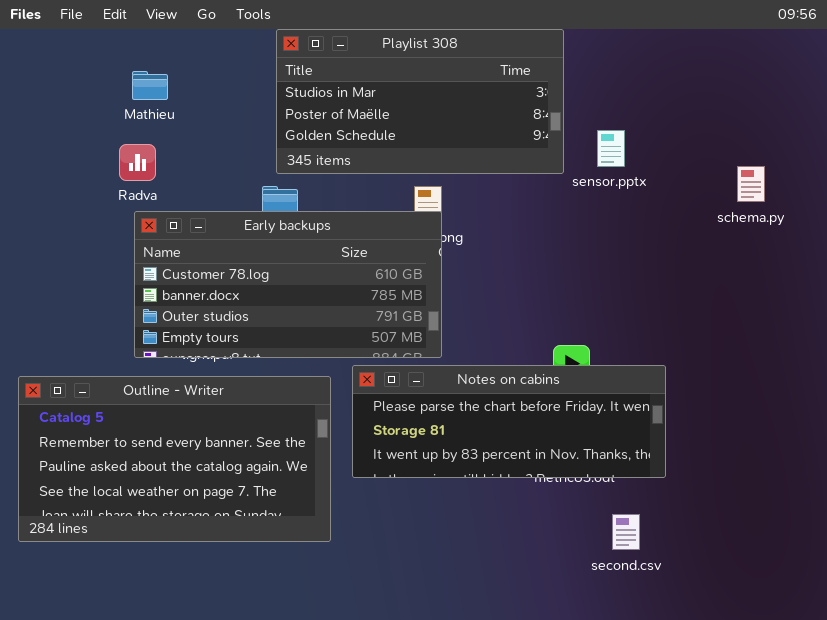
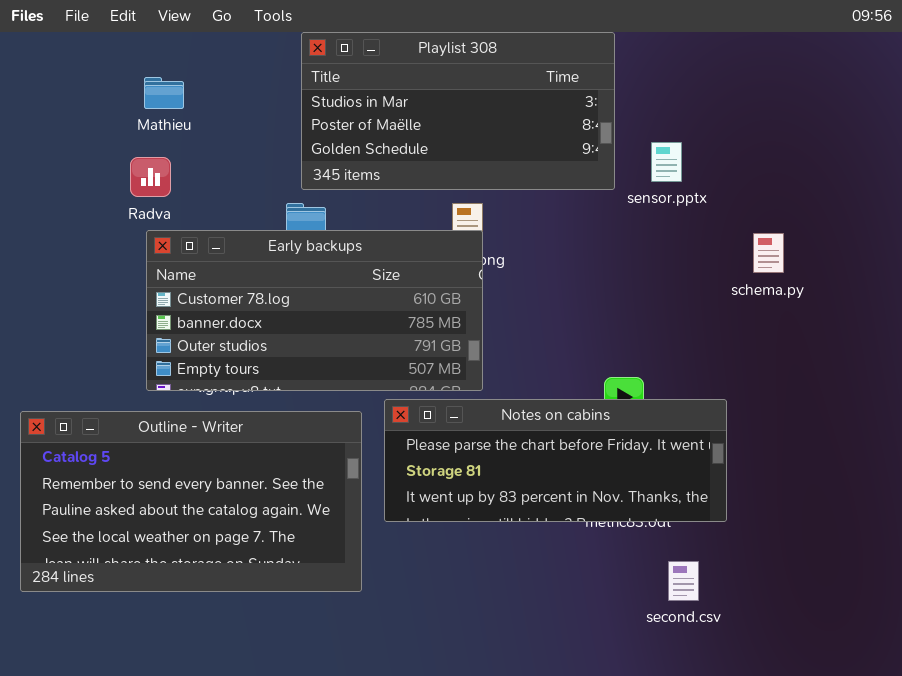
schema.py: [737,166,765,202] -> [753,233,784,273], moved

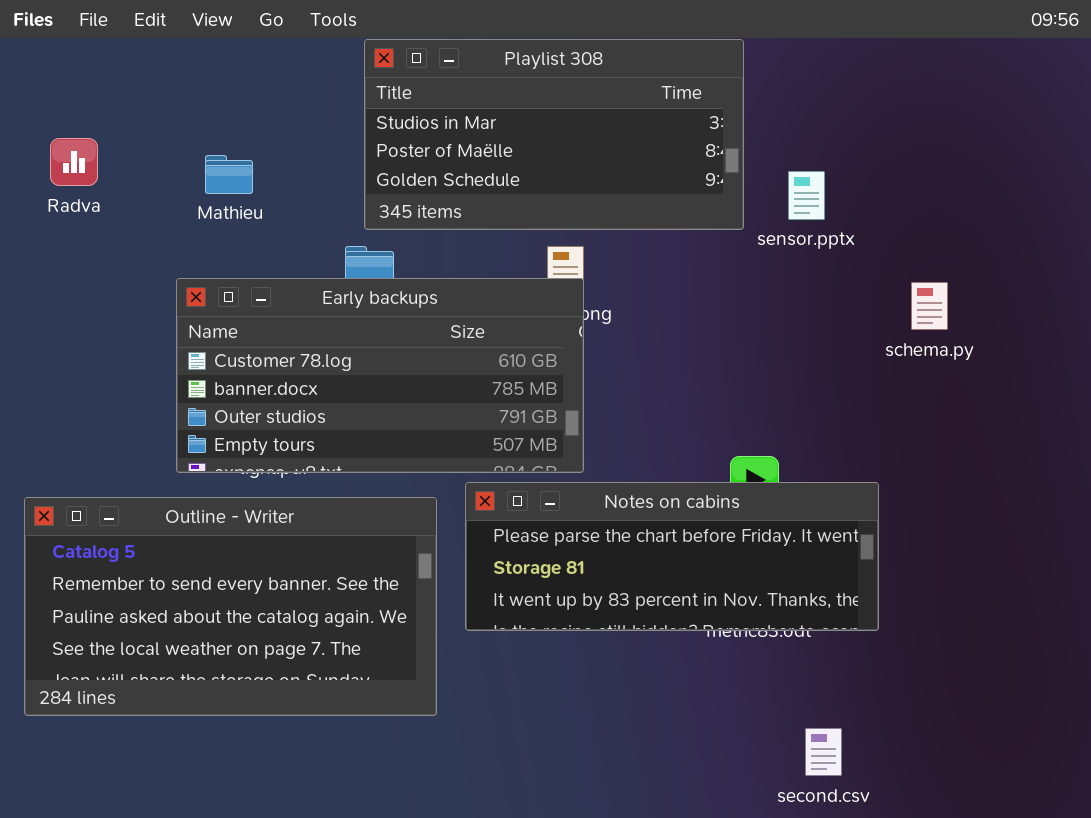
Mathieu: [144,77,184,109] -> [205,155,253,194], moved
Radva: [130,157,171,197] -> [50,138,98,186], moved
second.csv: [668,561,699,601] -> [805,728,842,776], moved

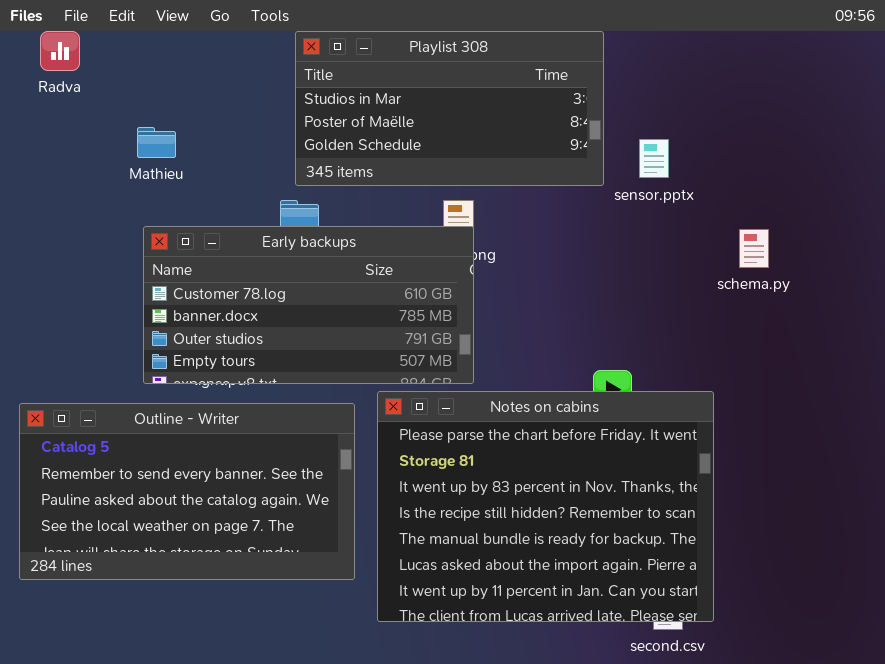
Radva: [50,138,98,186] -> [40,31,80,71], moved
Mathieu: [205,155,253,194] -> [137,127,176,158], moved
Notes on cabins: [465,482,879,631] -> [377,391,714,622], resized

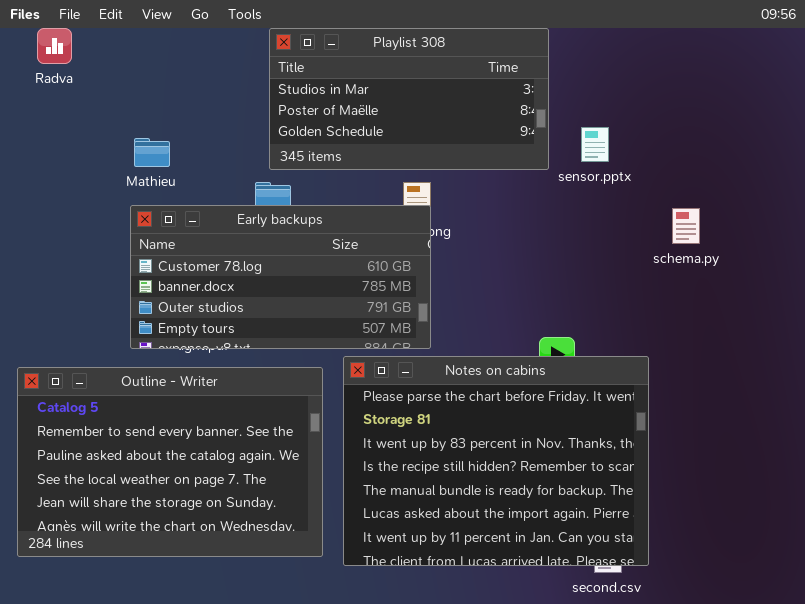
Mathieu: [137,127,176,158] -> [134,138,170,167], moved
Outline - Writer: [19,403,355,580] -> [17,367,323,557], resized

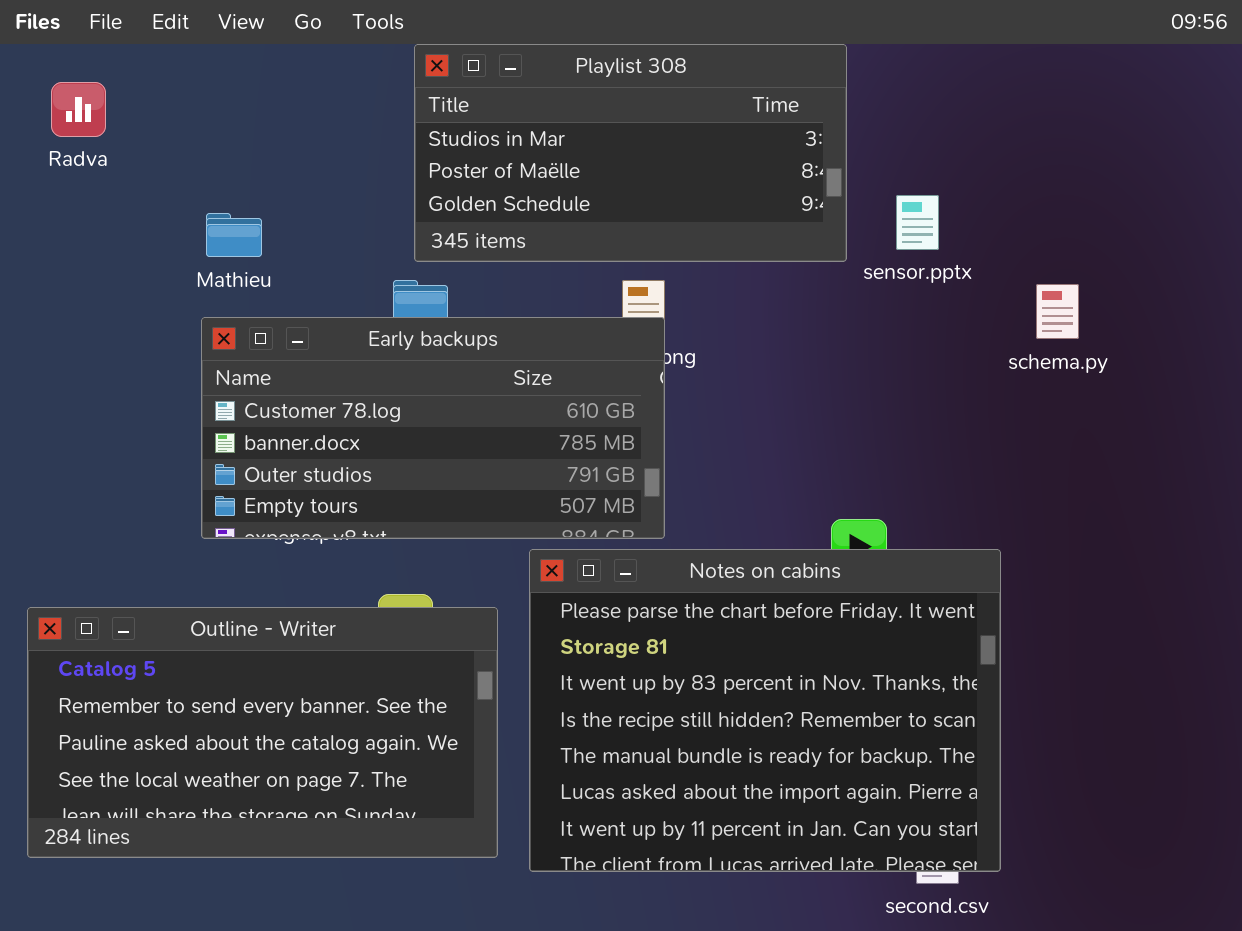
Radva: [37,28,72,64] -> [51,82,106,137], moved
schema.py: [672,208,700,244] -> [1036,284,1079,339], moved
Outline - Writer: [17,367,323,557] -> [27,607,498,858], resized

